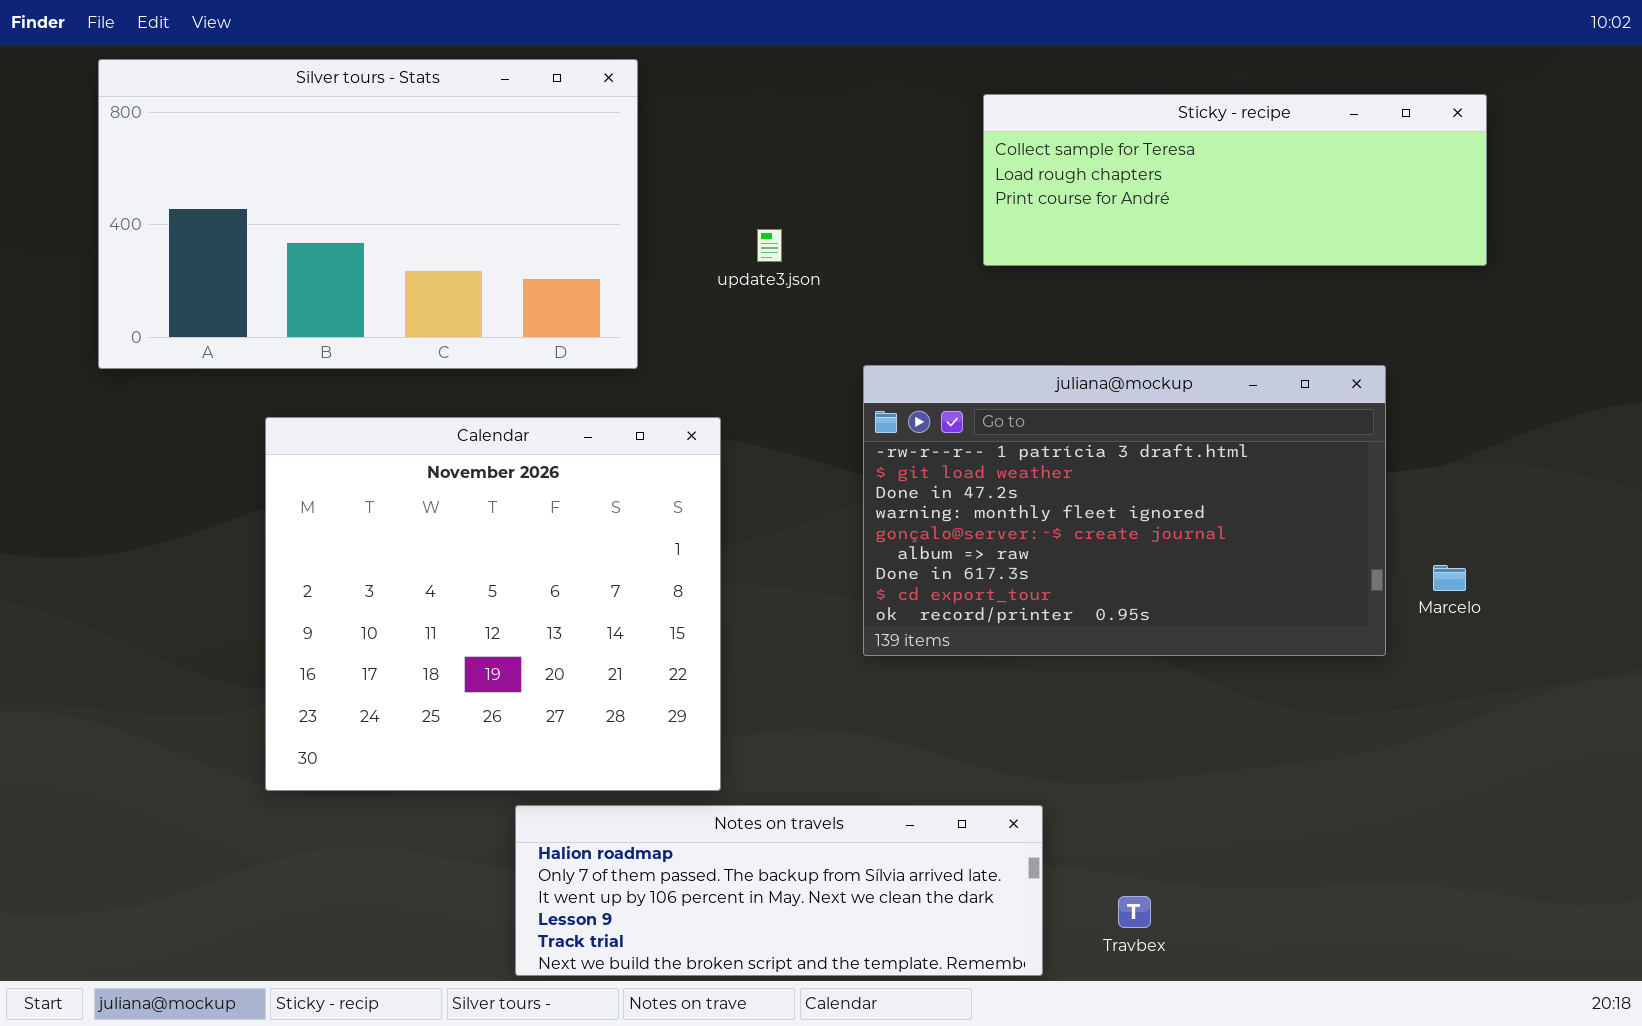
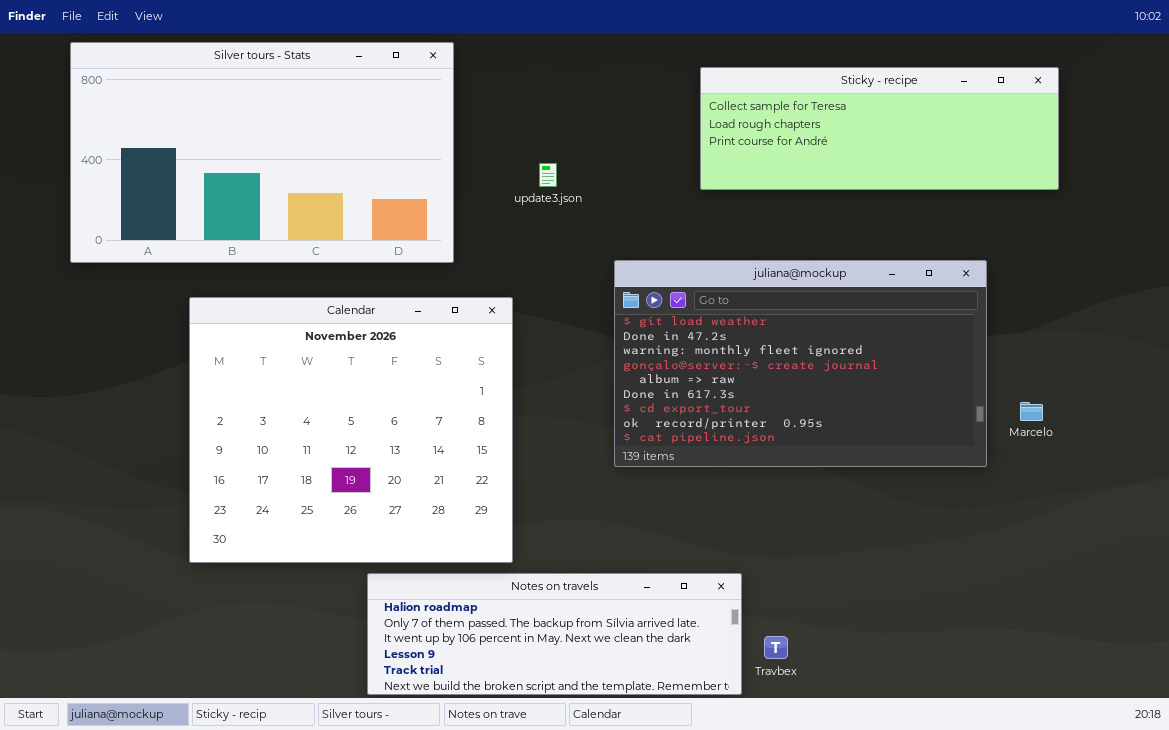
juliana@mockup: [863,365,1386,656] -> [614,260,987,467], scrolled down 1 row
Travbex: [1118,896,1151,928] -> [764,636,788,659], moved

